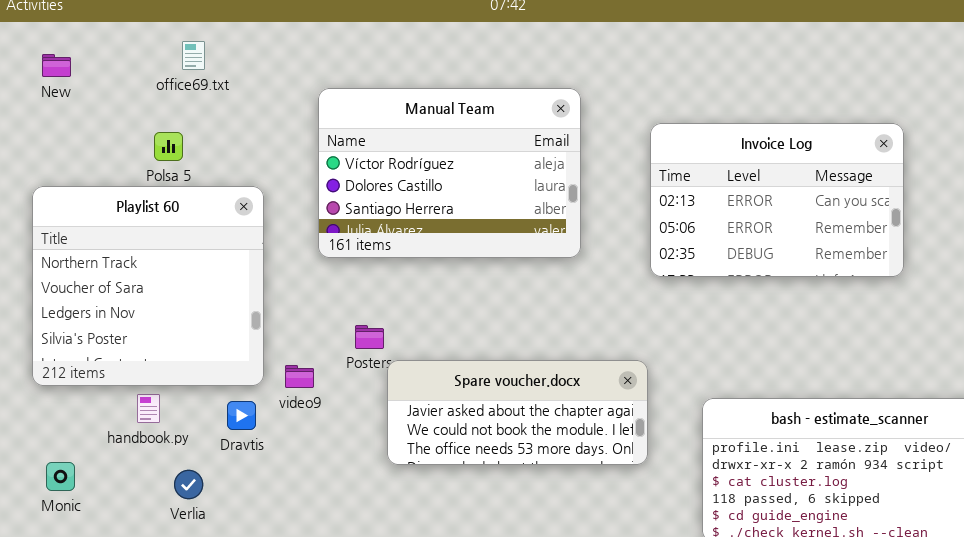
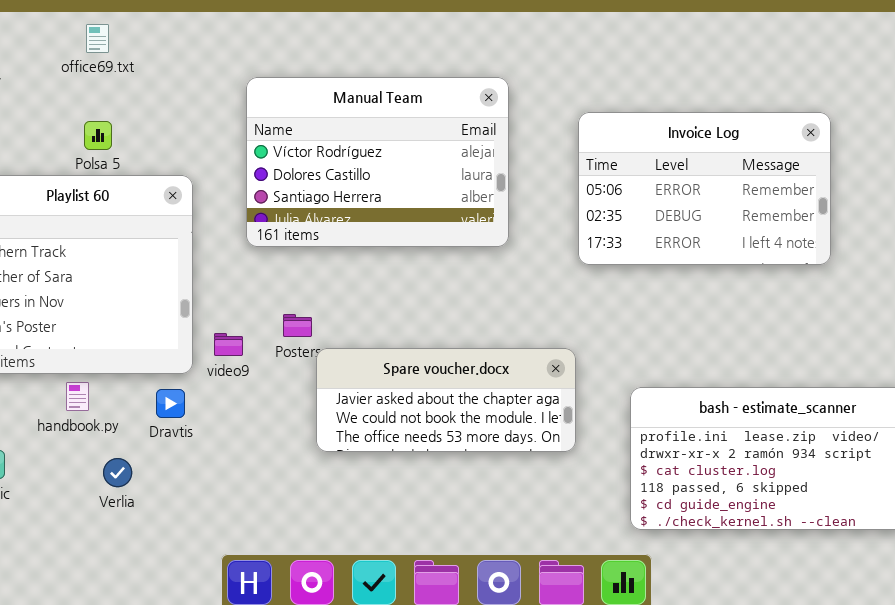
office69.txt: [182,41,205,70] -> [86,24,109,53], moved
Invoice Log: [650,123,904,277] -> [578,112,831,265], scrolled down 1 row
video9: [285,365,314,388] -> [214,333,243,356], moved

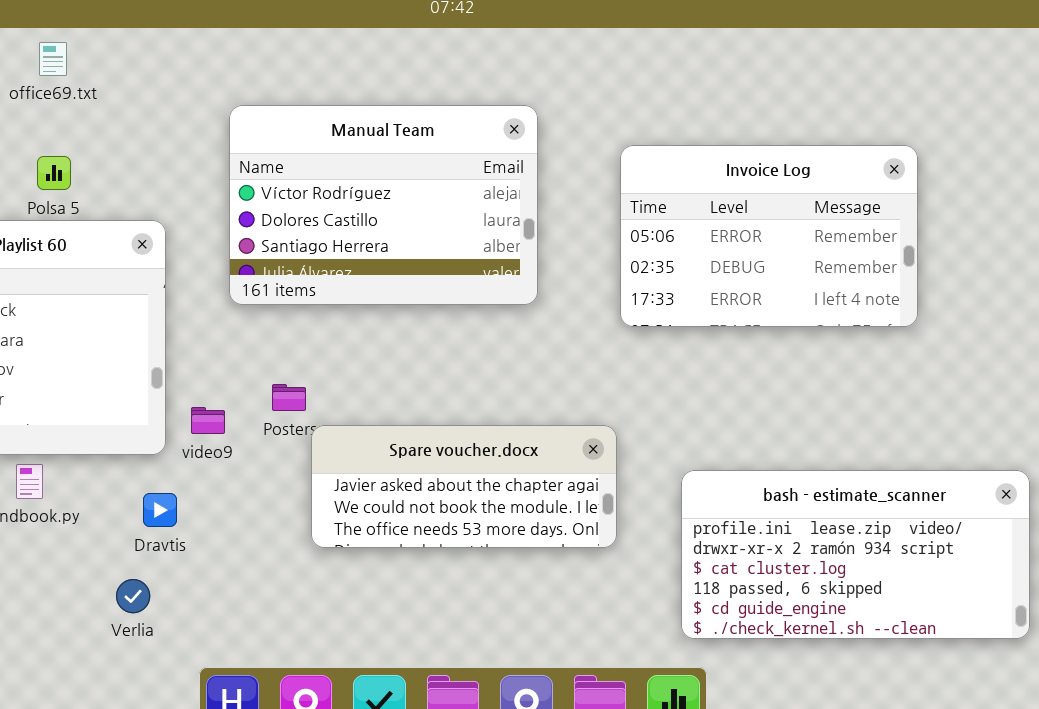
Dravtis: [156,389,185,418] -> [143,493,177,527], moved
Verlia: [103,458,132,487] -> [116,579,150,613], moved

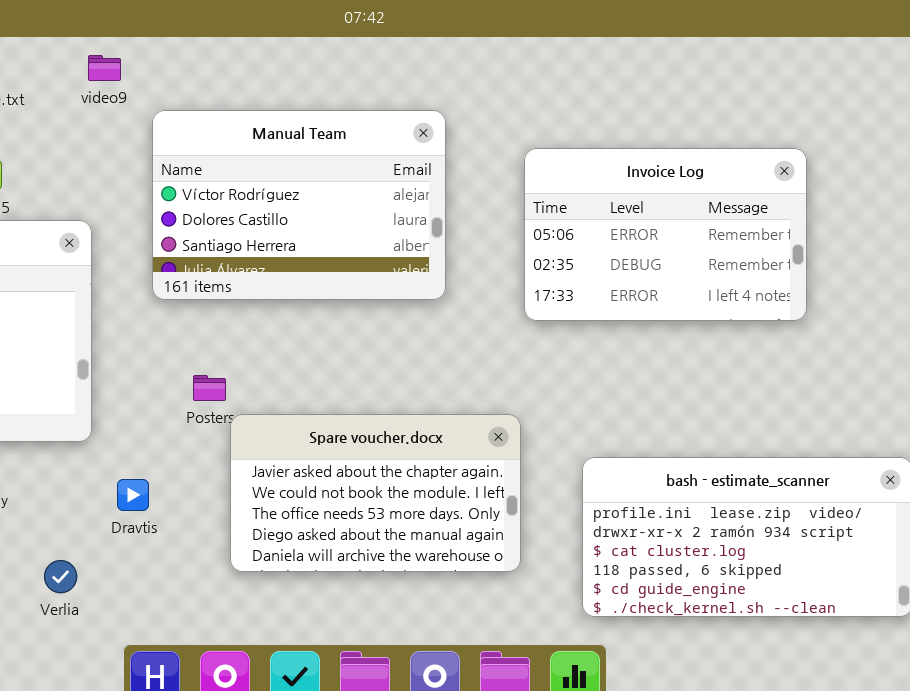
video9: [191,407,225,434] -> [88,55,121,81], moved
Spare voucher.docx: [311,425,617,548] -> [230,414,521,572], resized
Dravtis: [143,493,177,527] -> [117,479,149,511], moved

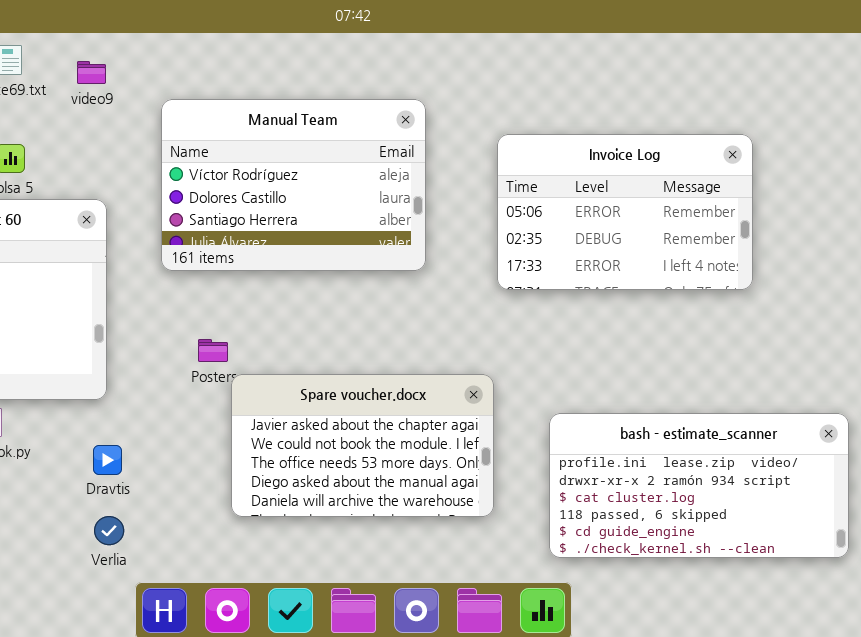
video9: [88,55,121,81] -> [77,61,106,84], moved
Dravtis: [117,479,149,511] -> [93,445,122,475], moved
Verlia: [44,560,77,593] -> [94,516,124,545], moved

